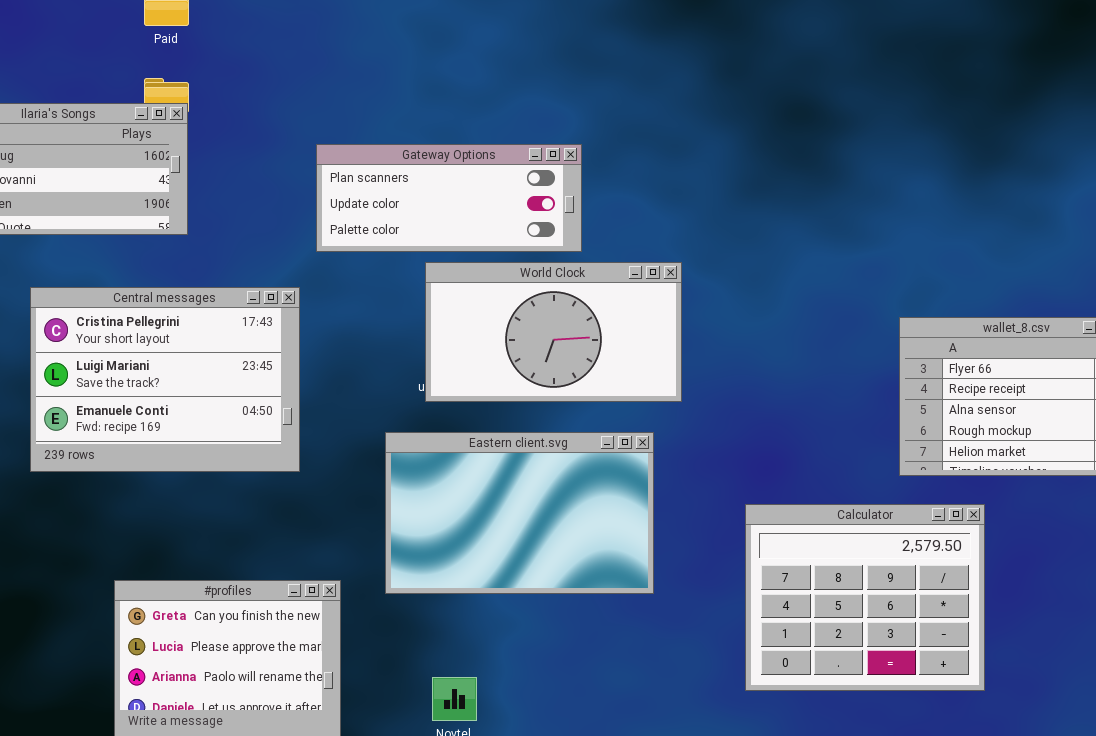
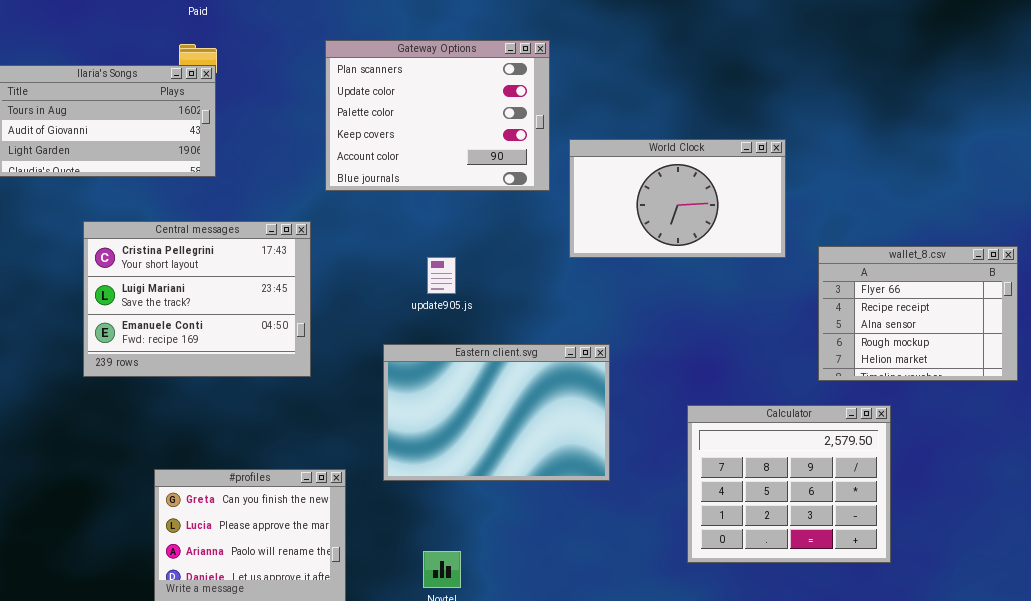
Gateway Options: [316,144,582,252] -> [325,40,550,191], resized
World Clock: [425,262,682,402] -> [569,139,786,258], moved

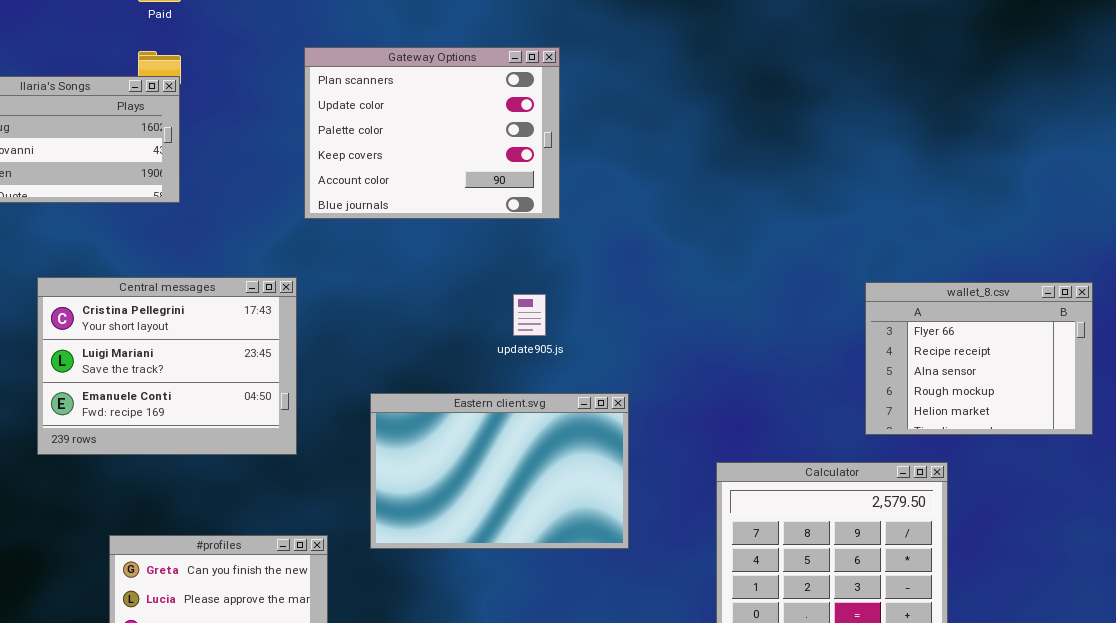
World Clock: [569,139,786,258] -> none, closed
Central messages: [83,221,311,377] -> [37,277,297,455], moved
update905.js: [427,257,456,294] -> [513,294,546,336], moved

